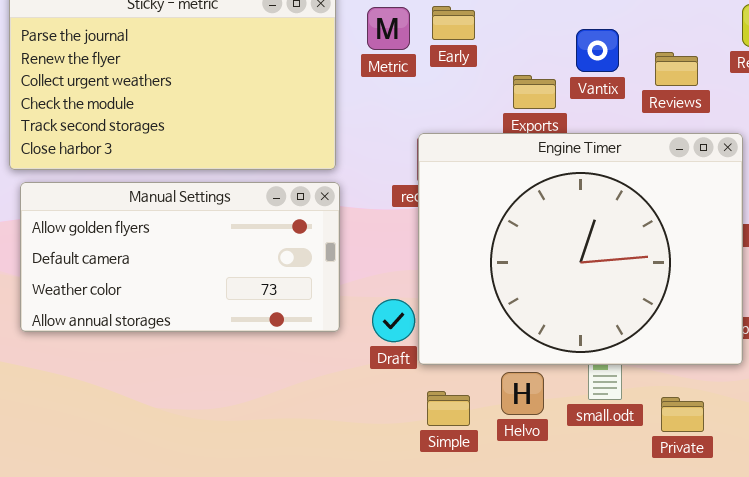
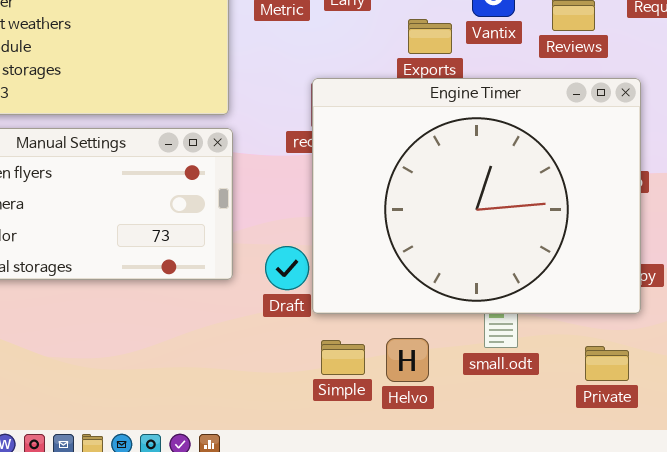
Helvo: [501,372,544,415] -> [386,338,429,382], moved
Private: [661,397,704,432] -> [585,346,629,381], moved

